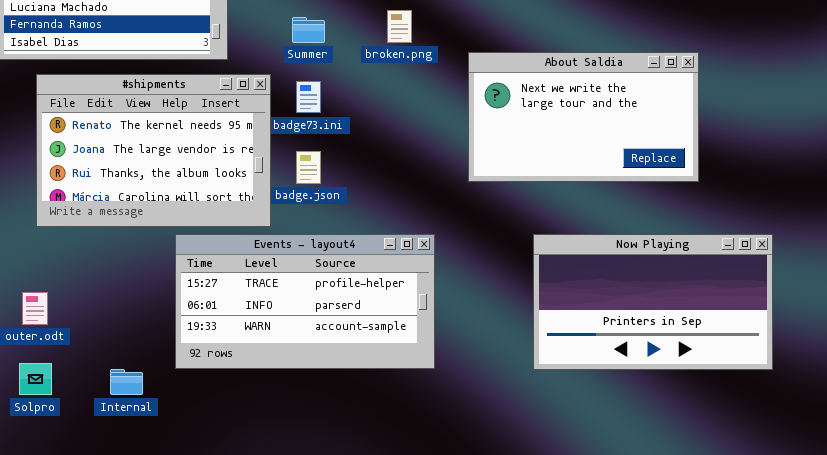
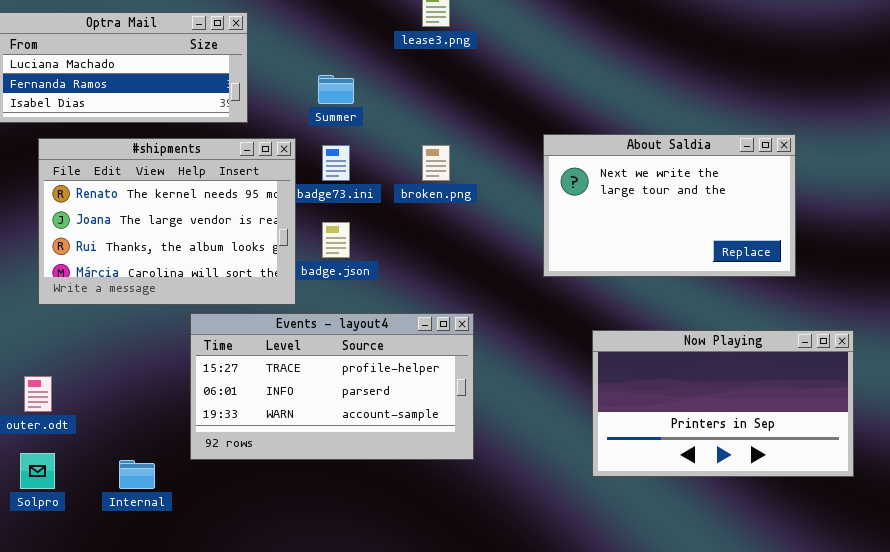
broken.png: [387,10,412,43] -> [422,145,450,181], moved
About Saldia: [468,52,699,182] -> [543,134,796,277], moved
Now Playing: [533,234,773,370] -> [592,330,854,477], moved

